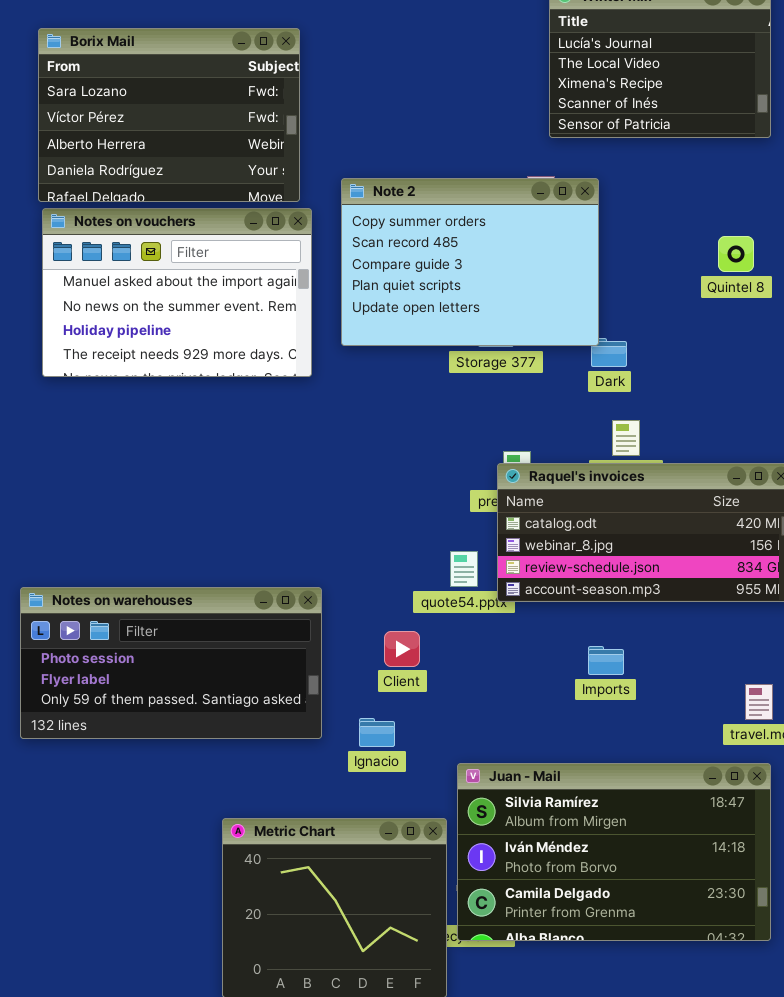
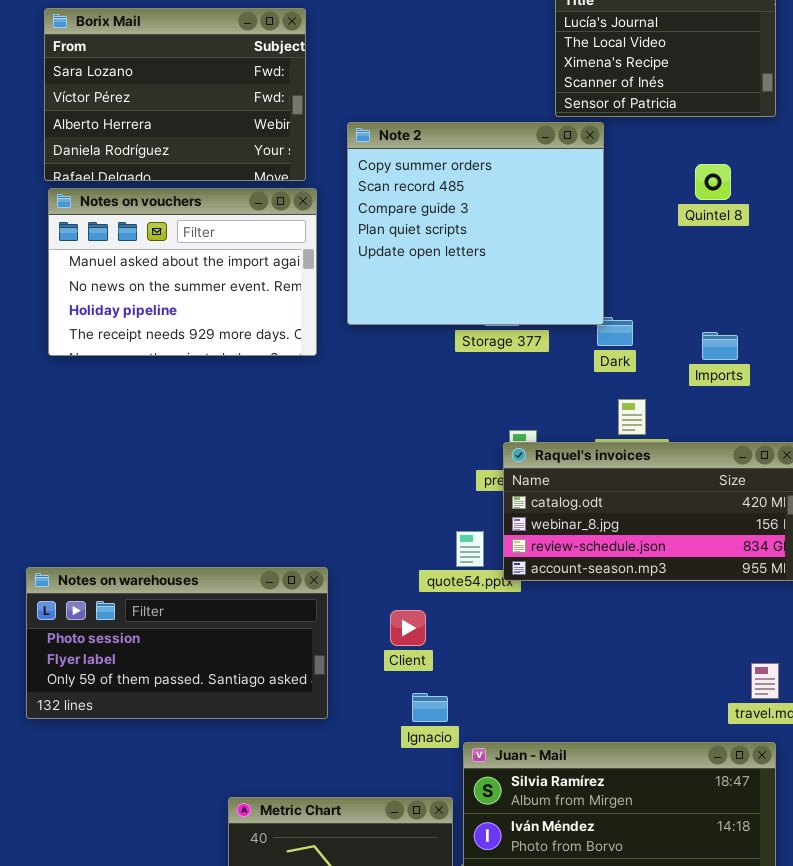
Note 2: [341,178,599,346] -> [347,122,604,325], resized
Quintel 8: [718,236,754,272] -> [695,164,731,200], moved
Imports: [588,646,624,675] -> [702,332,738,360], moved
Ignacio: [359,718,395,747] -> [412,693,448,722], moved

